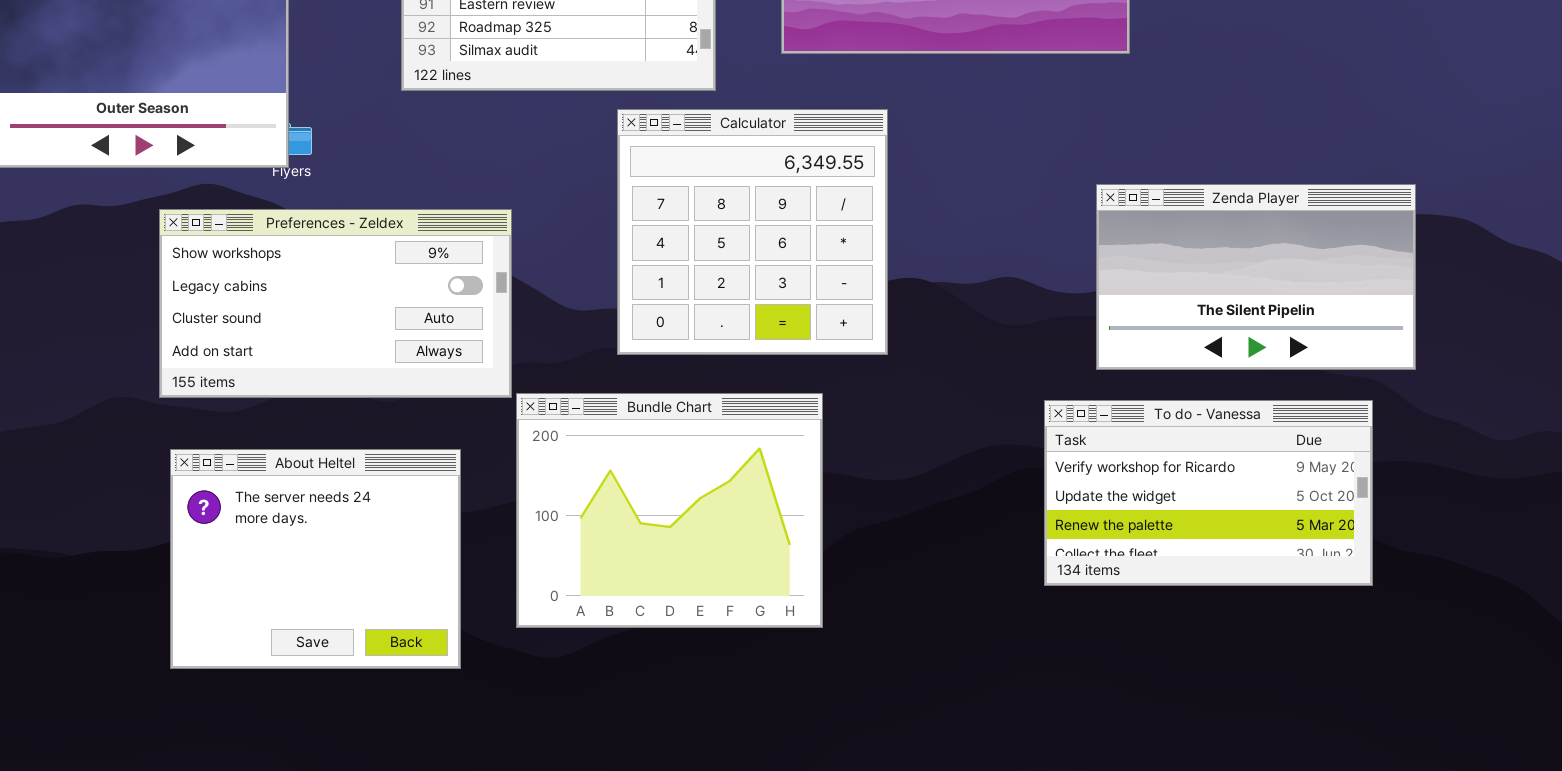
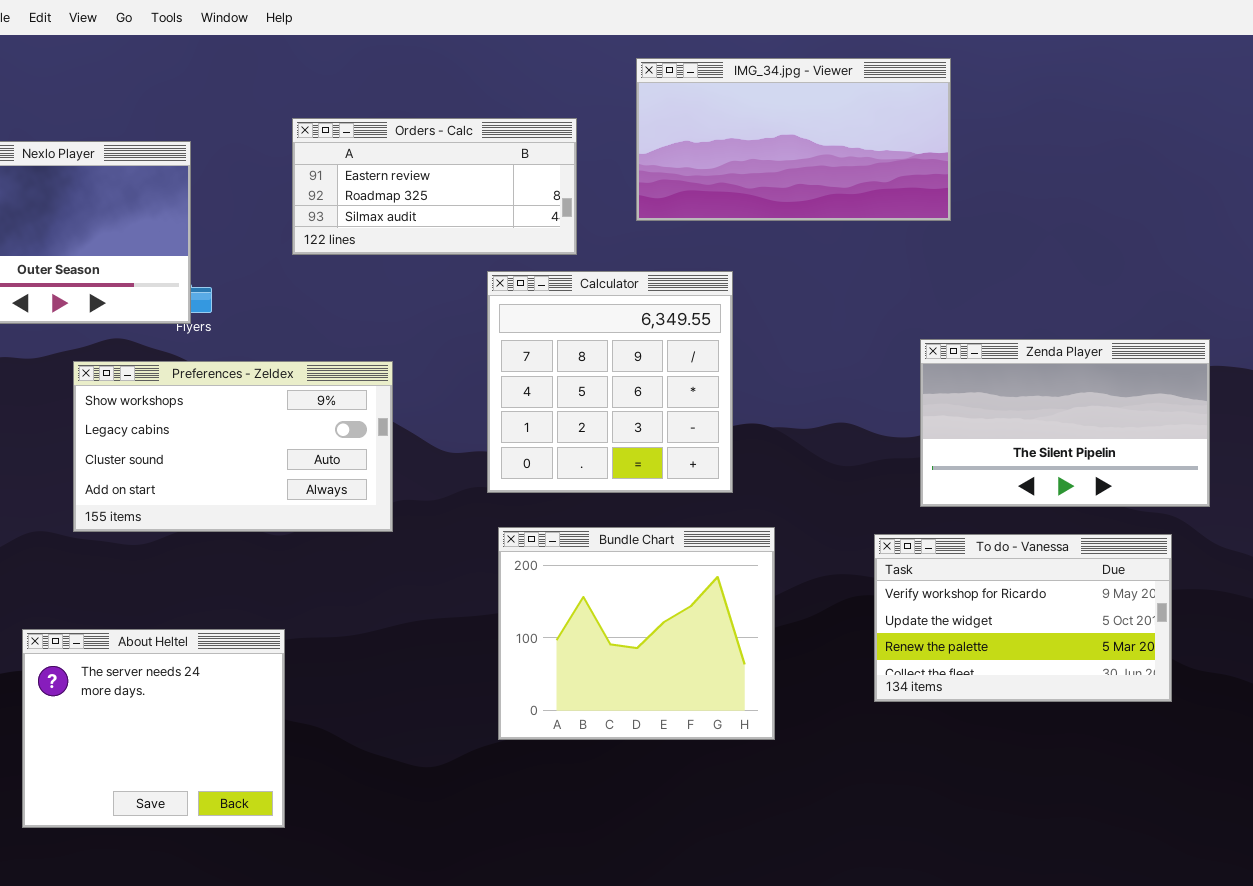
Bundle Chart: [516,393,823,628] -> [498,527,775,740], moved
About Heltel: [170,449,461,669] -> [22,629,285,828], moved

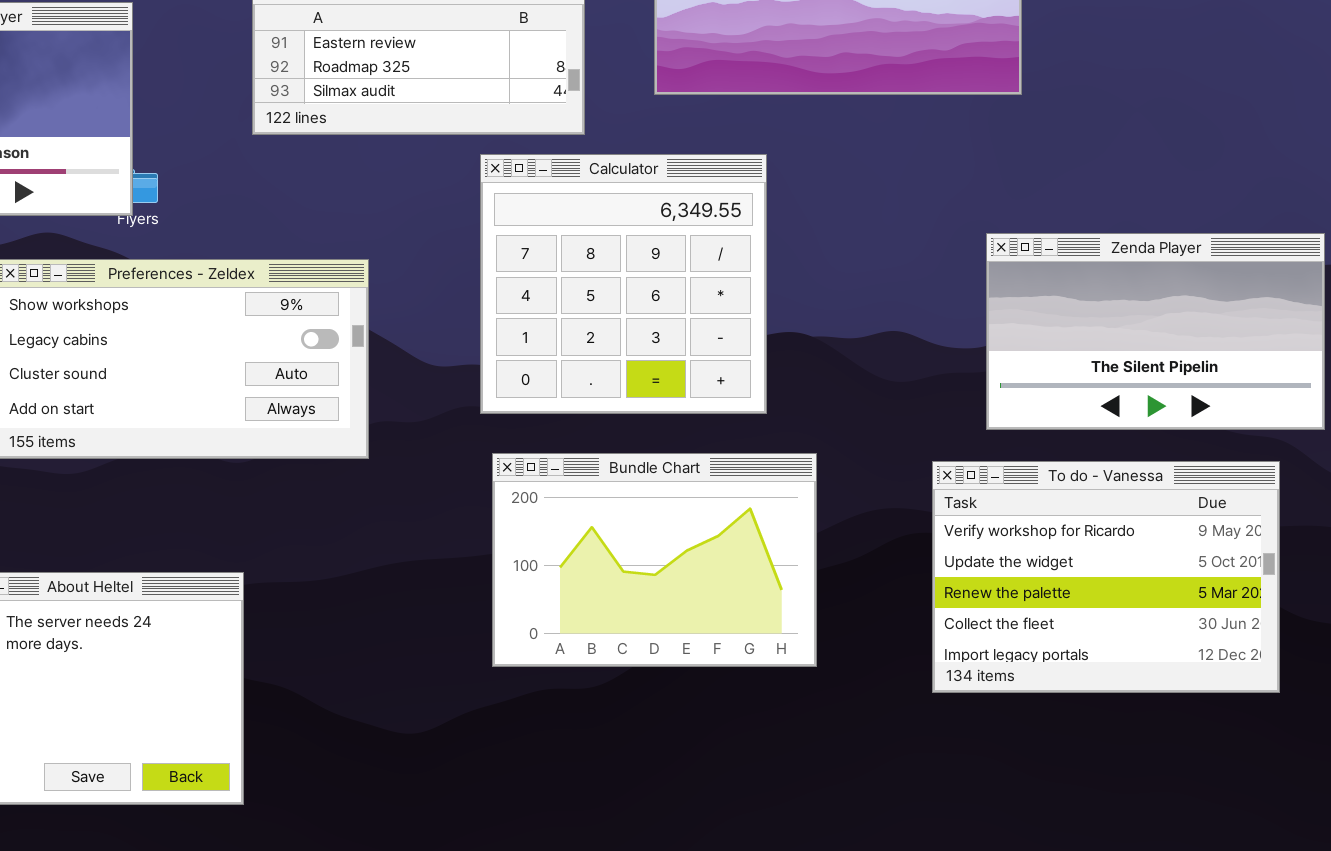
Bundle Chart: [498,527,775,740] -> [492,453,817,667], resized
To do - Vanessa: [874,534,1172,702] -> [932,461,1280,693], resized

